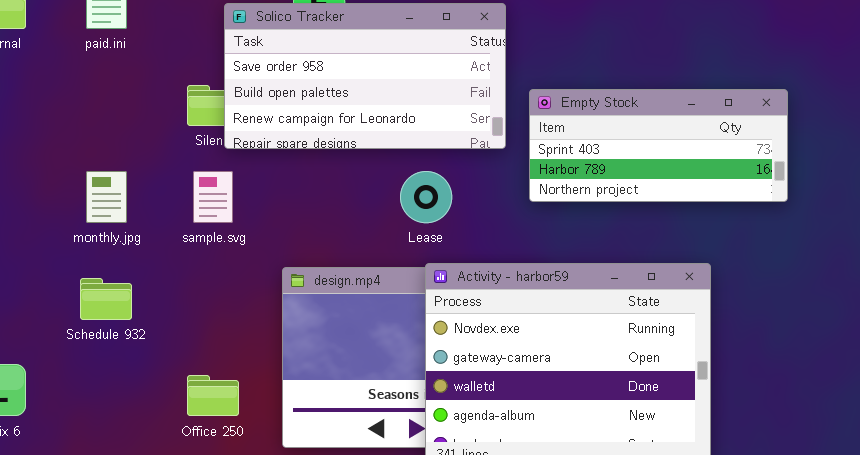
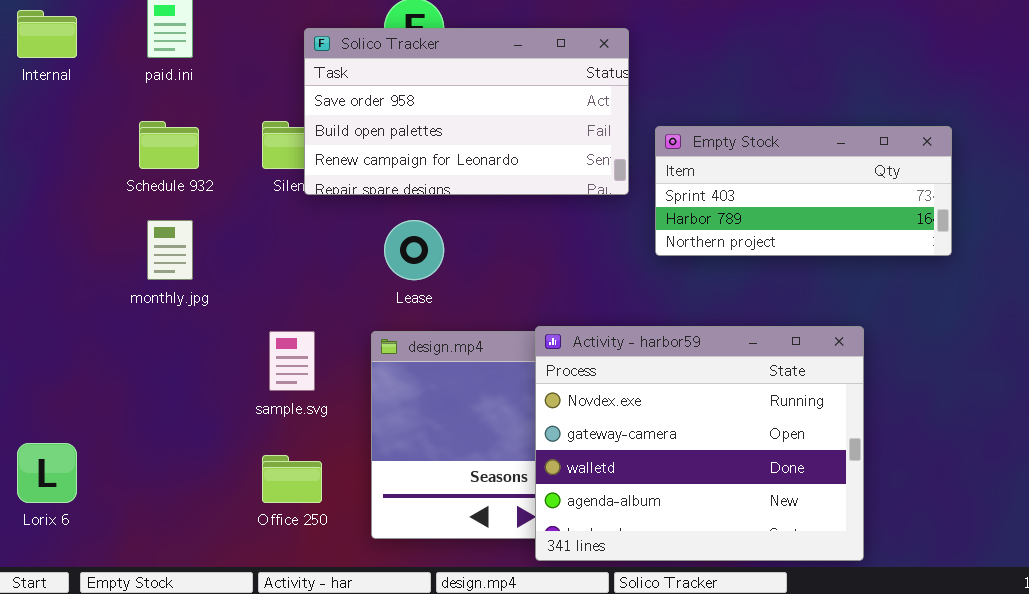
sample.svg: [193,171,233,223] -> [269,331,315,391], moved
Lease: [400,171,452,223] -> [384,220,444,280], moved
Schedule 932: [80,278,132,320] -> [139,121,199,169], moved

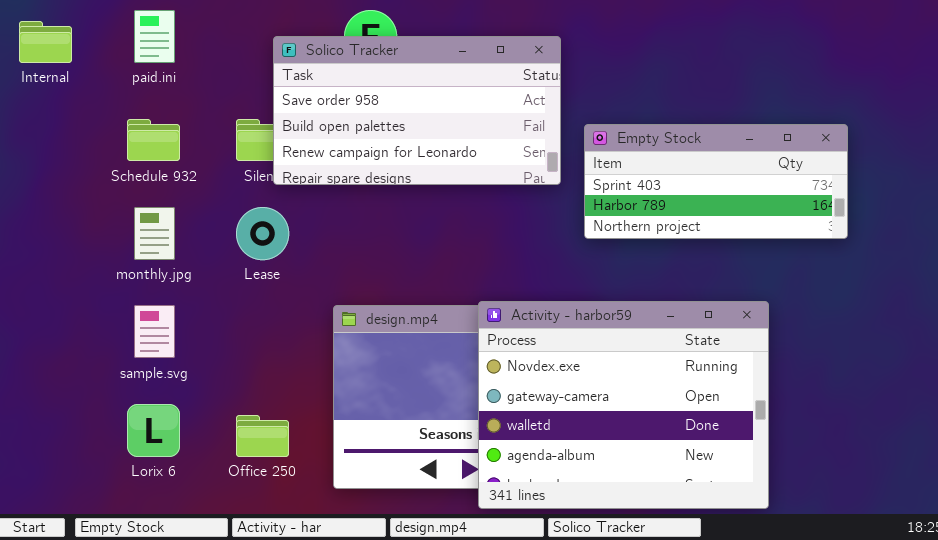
Lease: [384,220,444,280] -> [236,207,289,260], moved
sample.svg: [269,331,315,391] -> [134,305,175,358], moved
Lorix 6: [17,443,77,503] -> [127,404,180,457], moved

